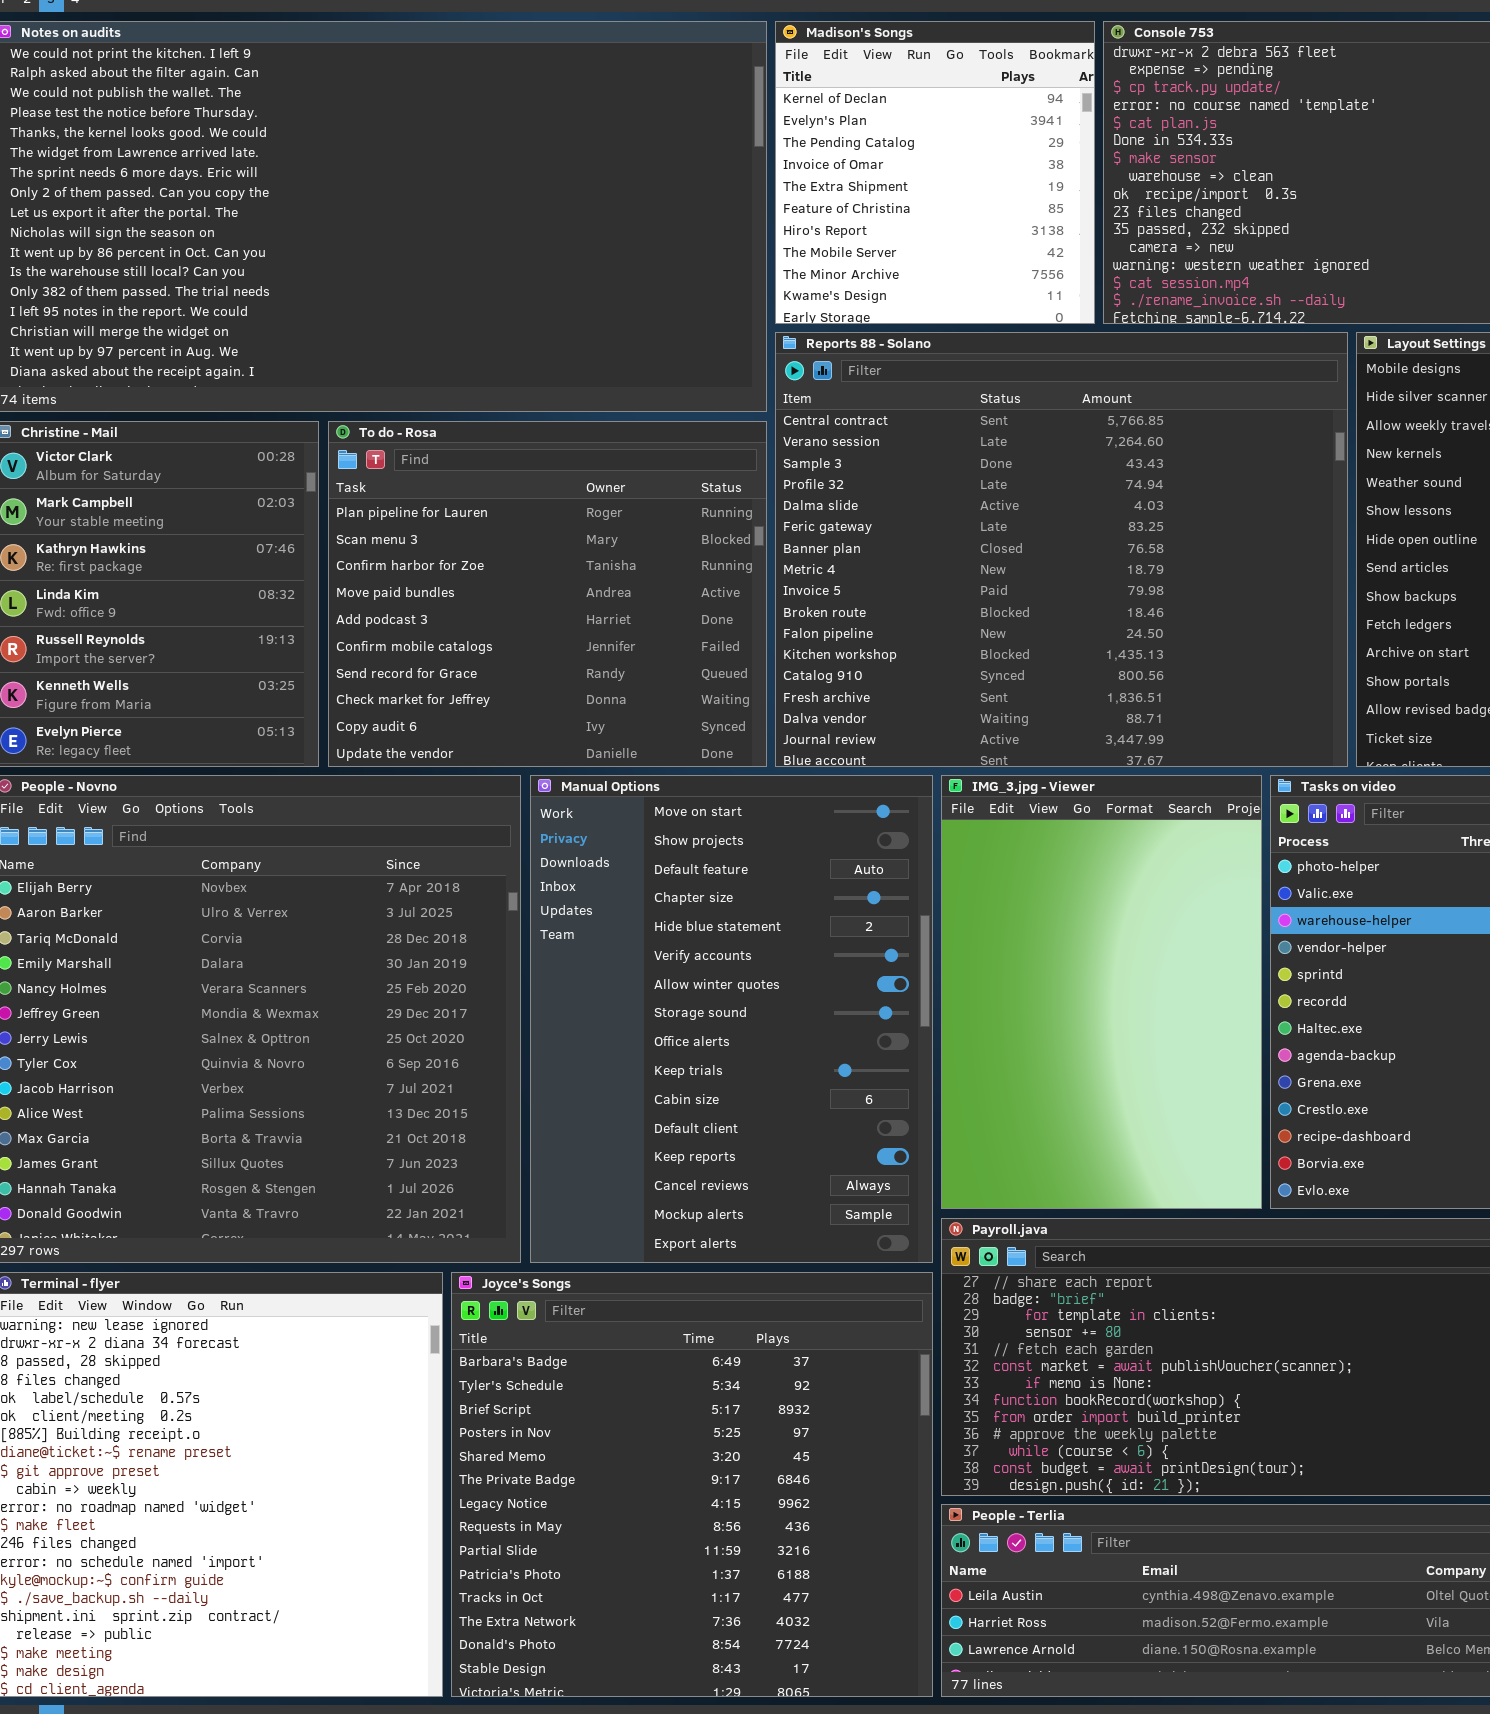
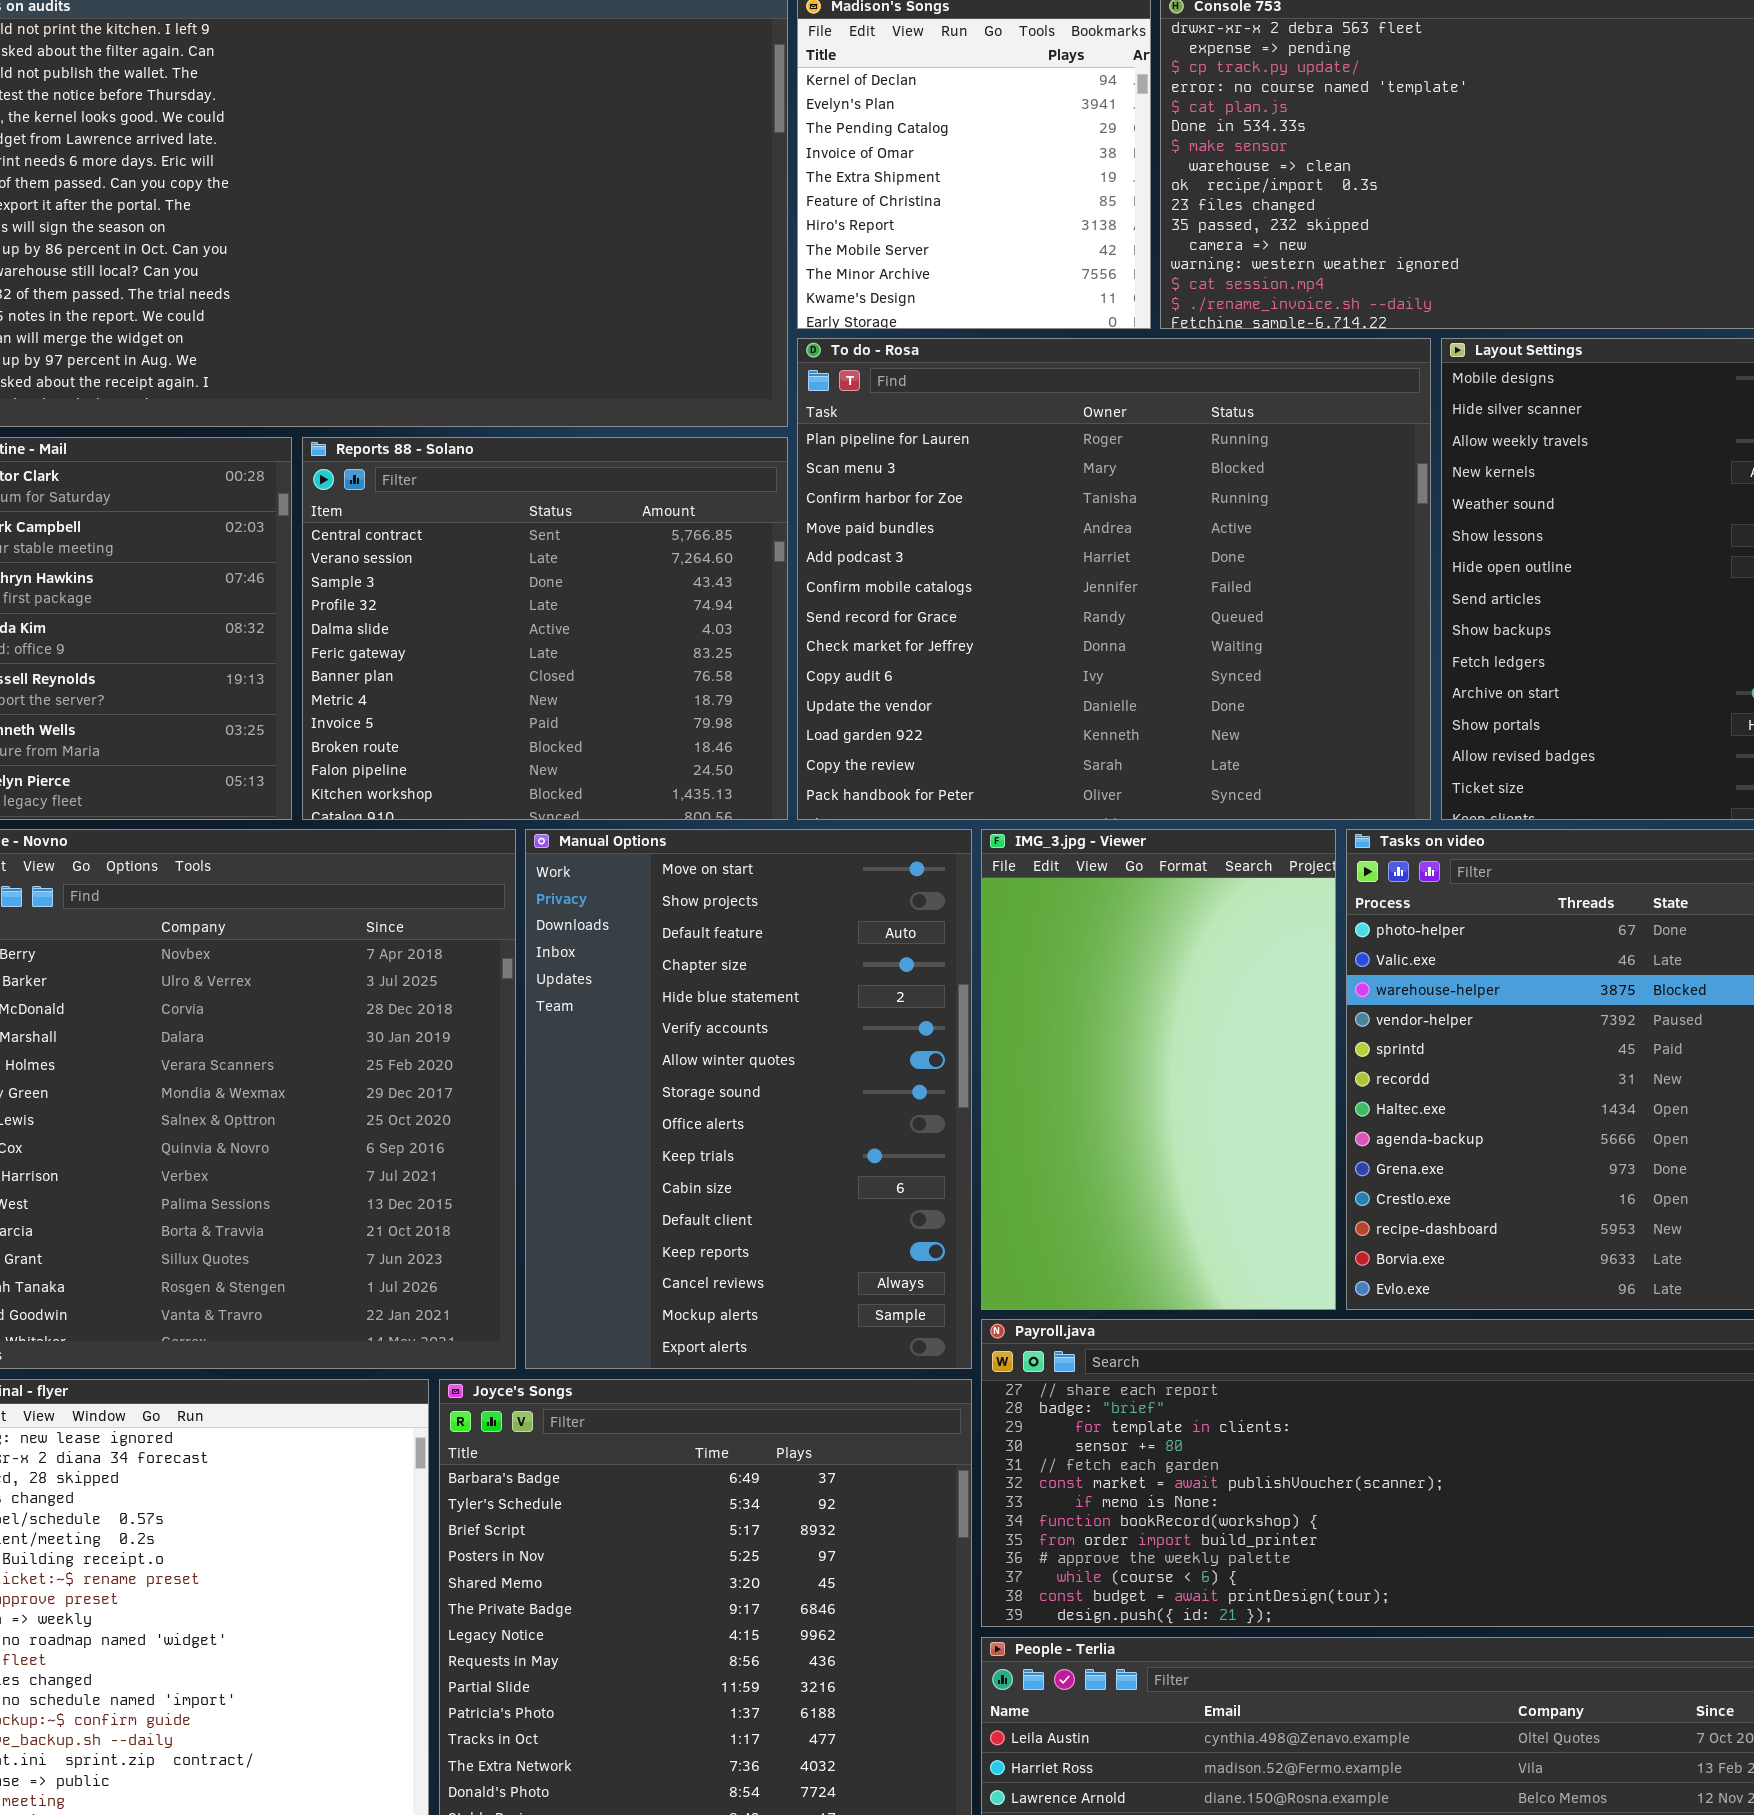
Reports 88 - Solano: [775,332,1348,767] -> [302,437,788,820], moved, resized
To do - Rosa: [328,421,767,767] -> [797,338,1431,820], moved, resized

